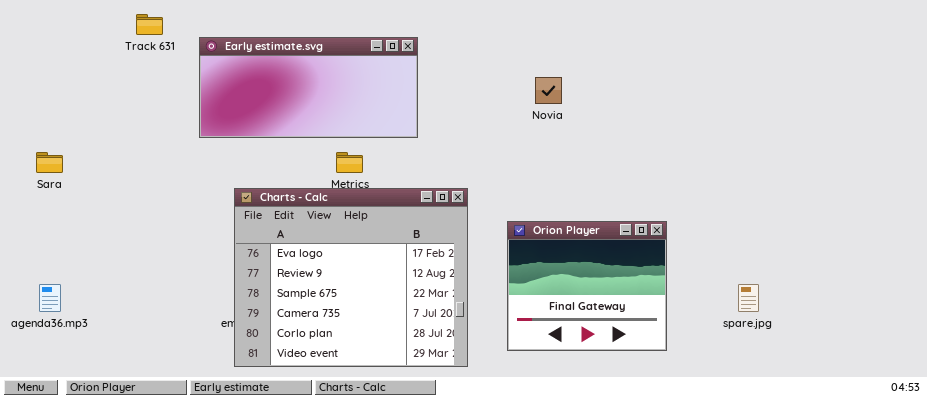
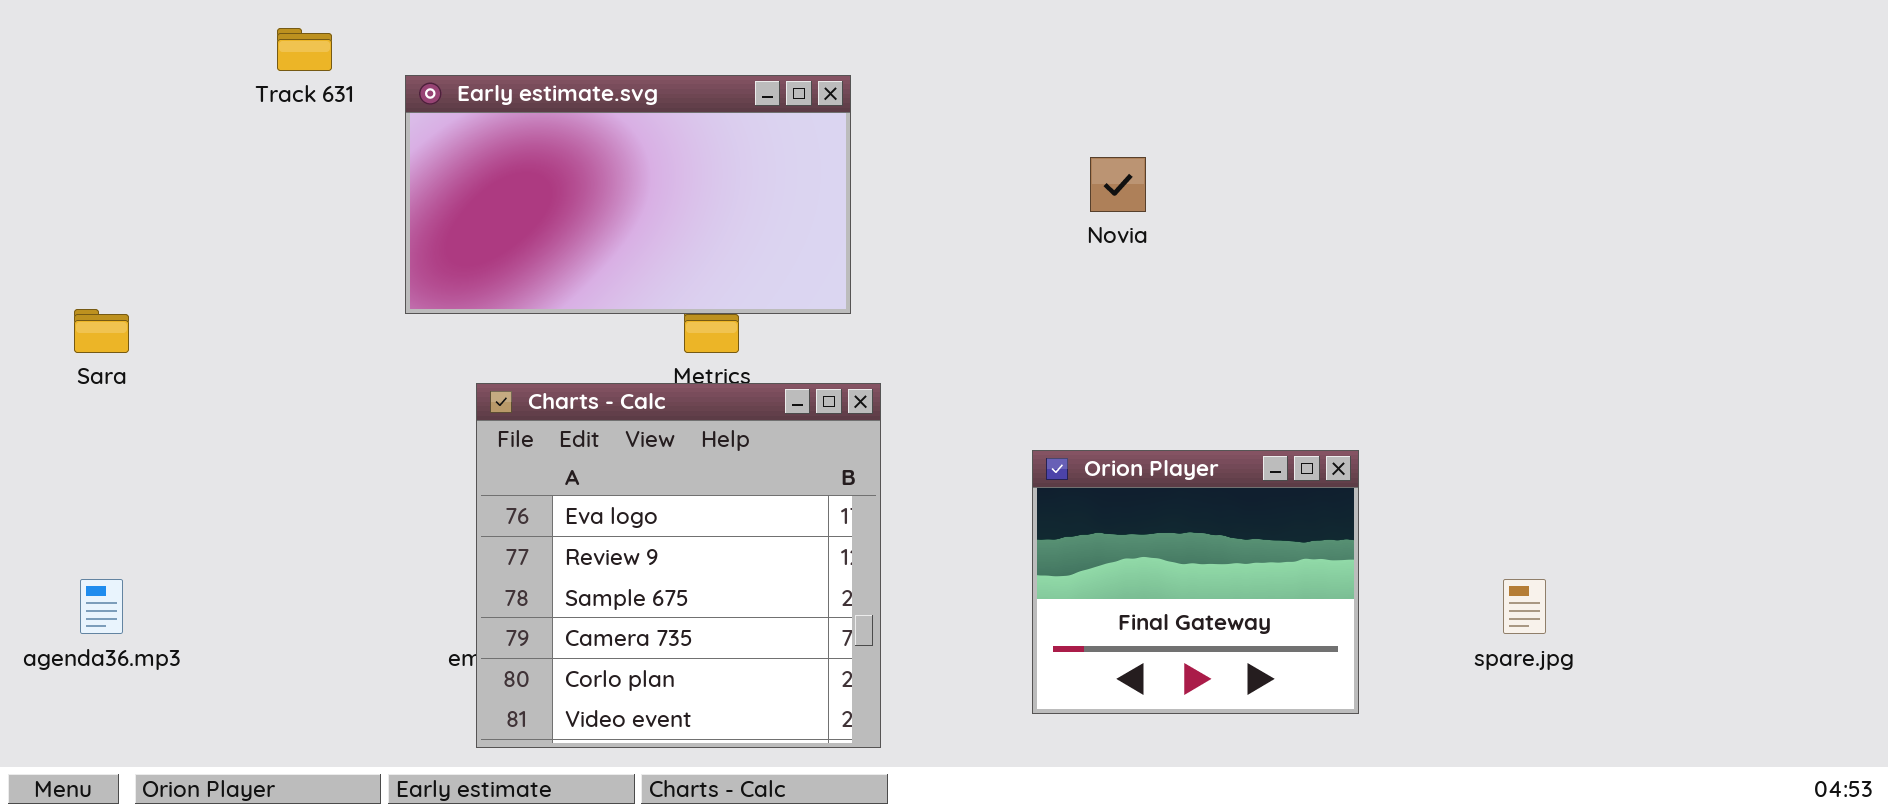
Early estimate.svg: [199,37,418,138] -> [405,75,851,314], resized
Charts - Calc: [234,188,468,367] -> [476,383,881,748], resized

